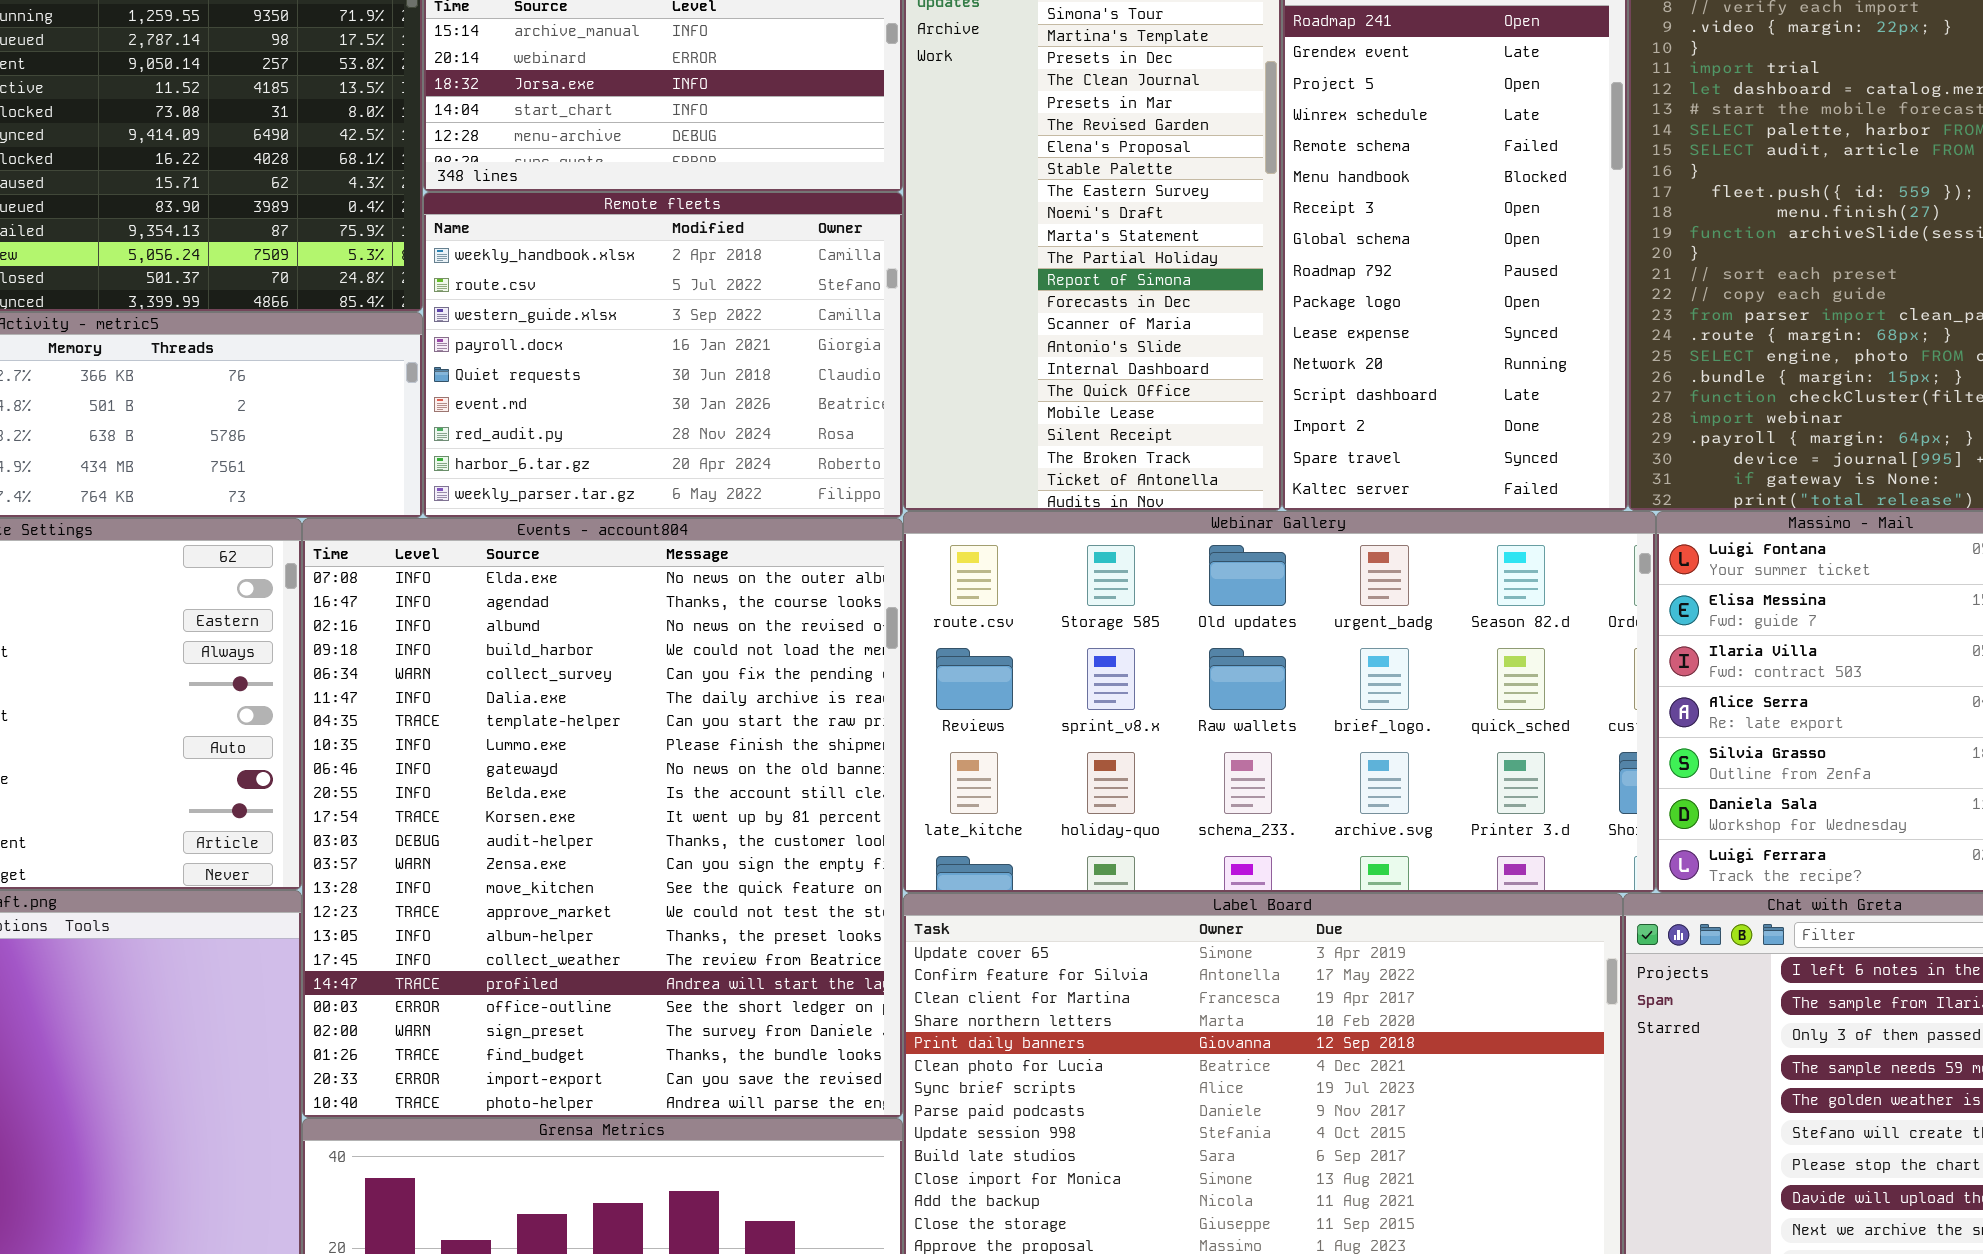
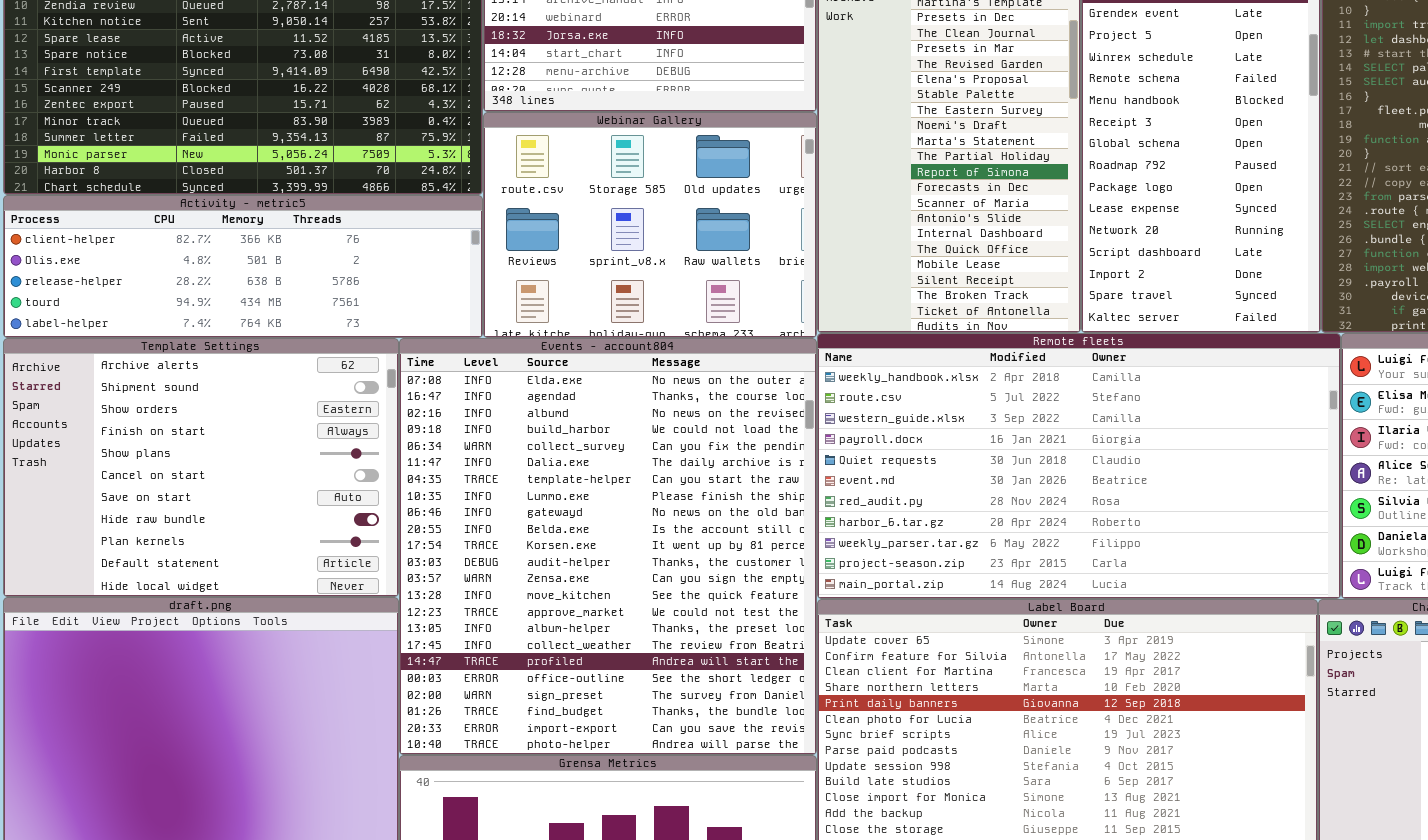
Remote fleets: [423,192,903,518] -> [817,333,1341,599], moved, resized
Webinar Gallery: [903,511,1656,893] -> [483,112,817,338], moved, resized

